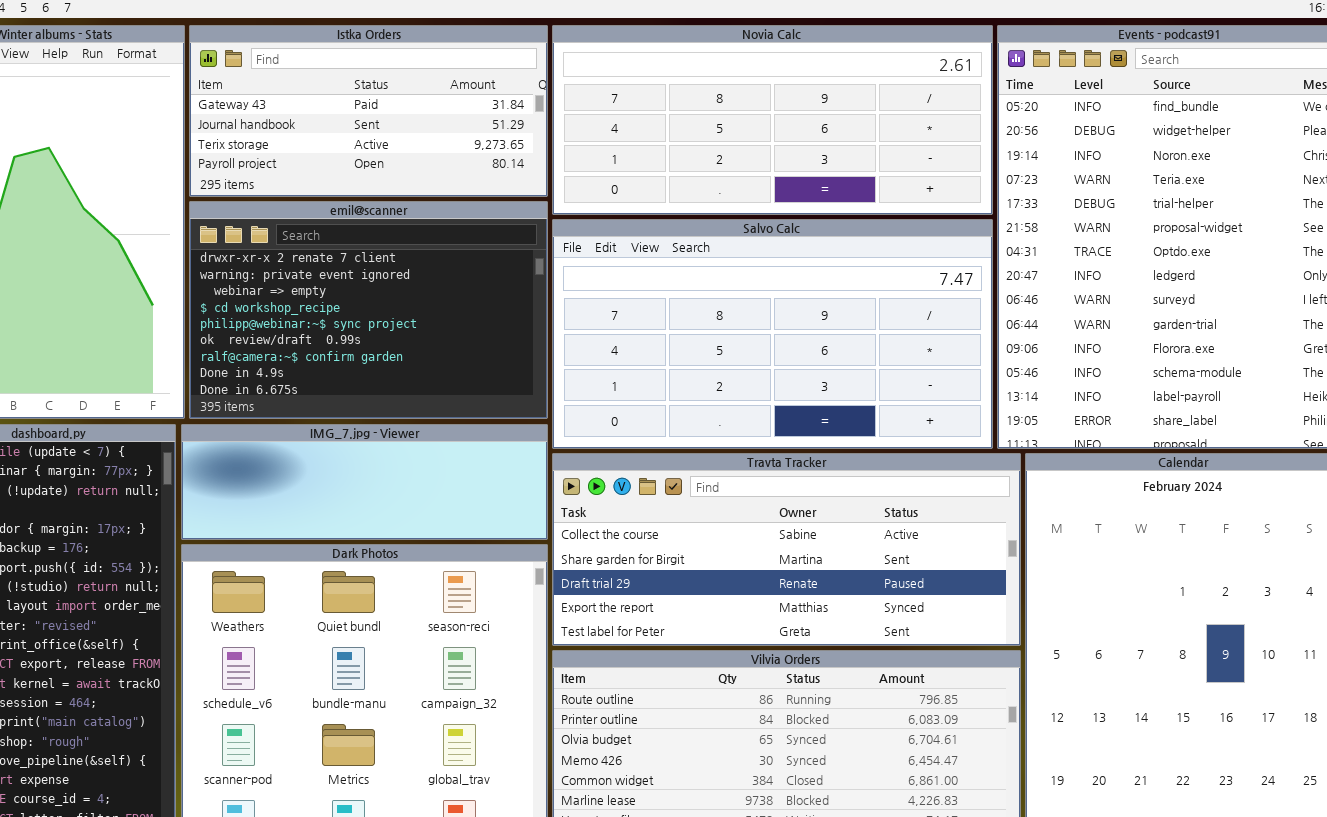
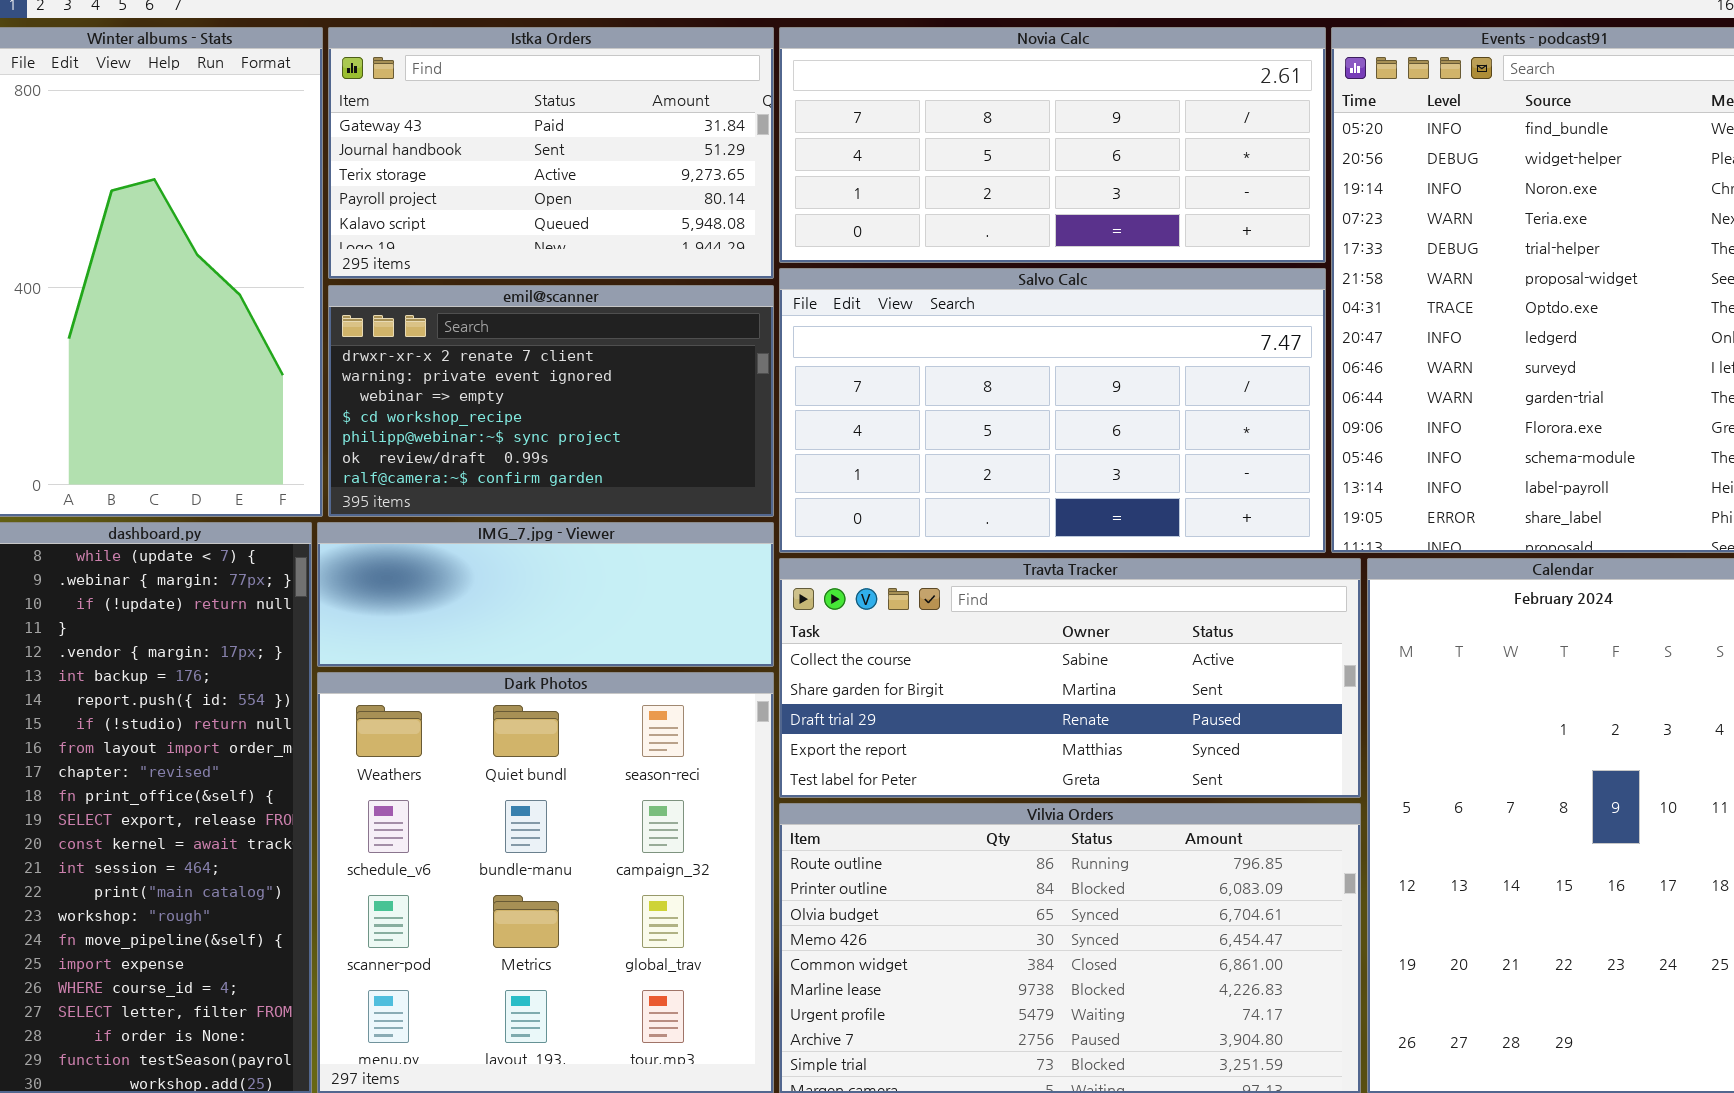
Istka Orders: [189,25,548,197] -> [328,27,774,279], resized
emil@scanner: [189,201,548,419] -> [328,285,774,517], resized

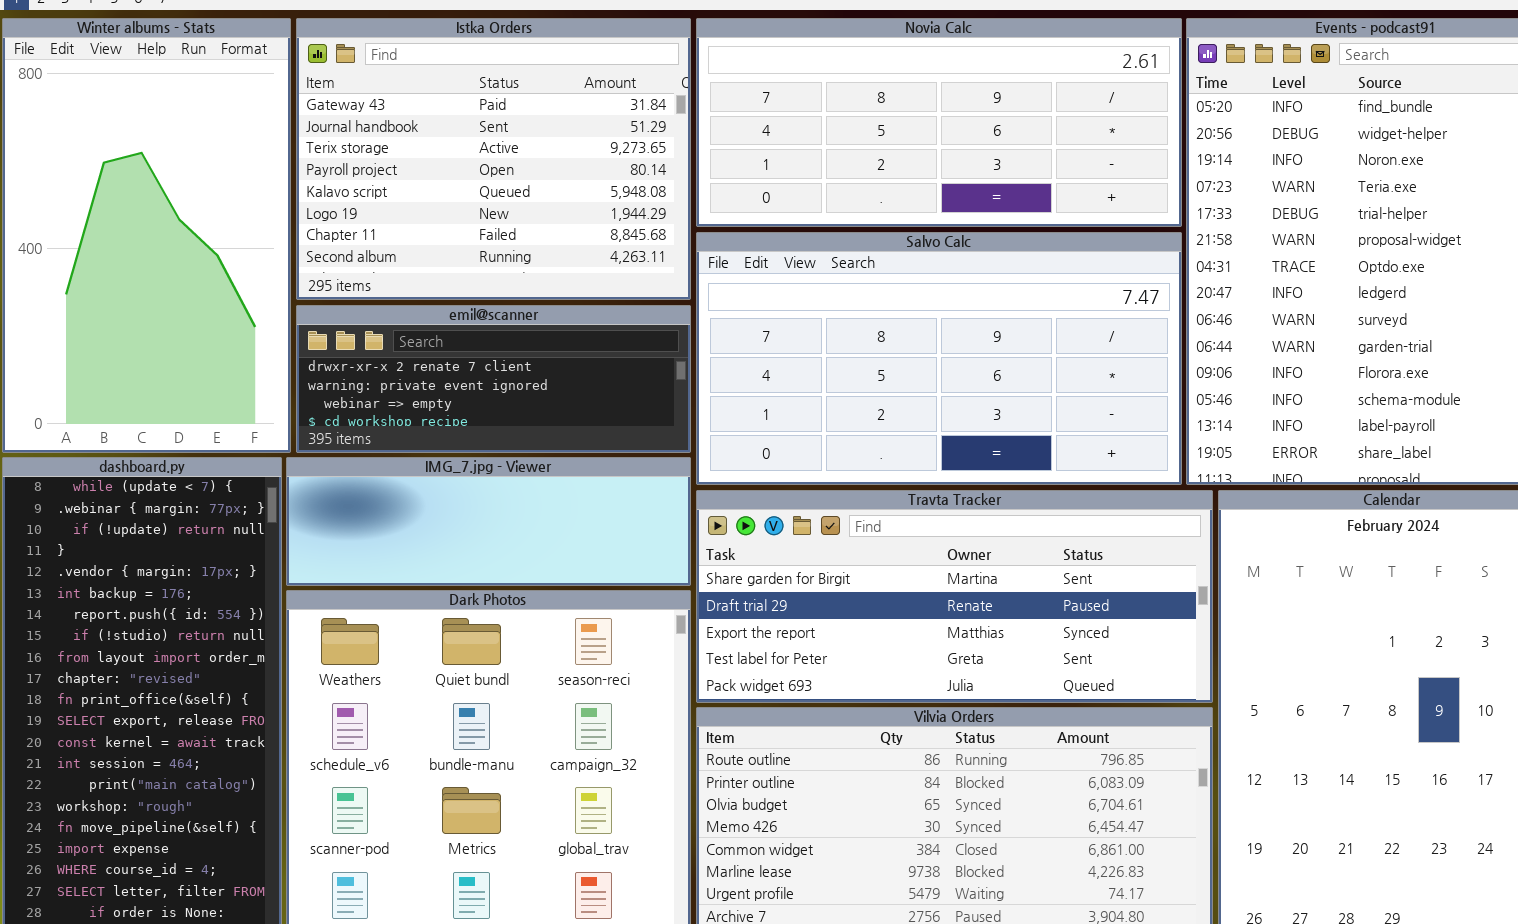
Istka Orders: [328,27,774,279] -> [296,18,691,300], resized
emil@scanner: [328,285,774,517] -> [296,305,691,453], resized
Travta Tracker: [779,558,1361,798] -> [696,490,1213,703], scrolled down 1 row

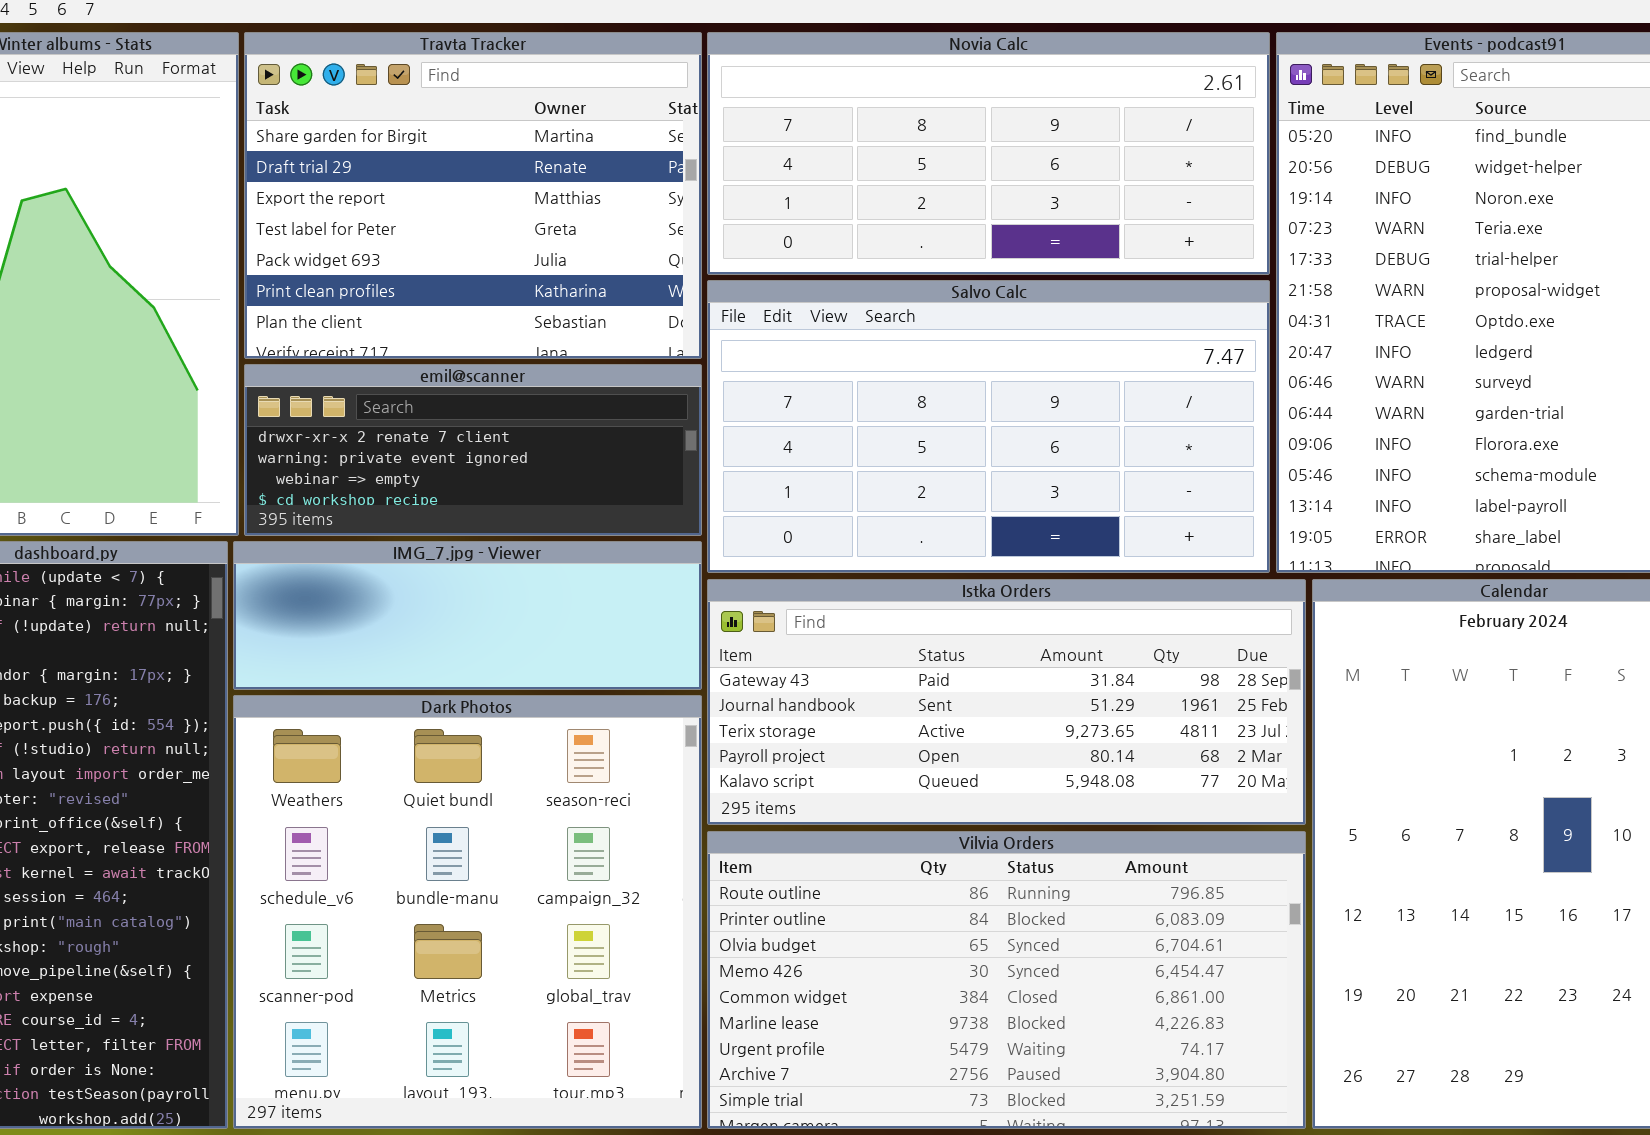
Istka Orders: [296,18,691,300] -> [707,579,1306,825], moved, resized
Travta Tracker: [696,490,1213,703] -> [244,32,702,359], moved, resized

